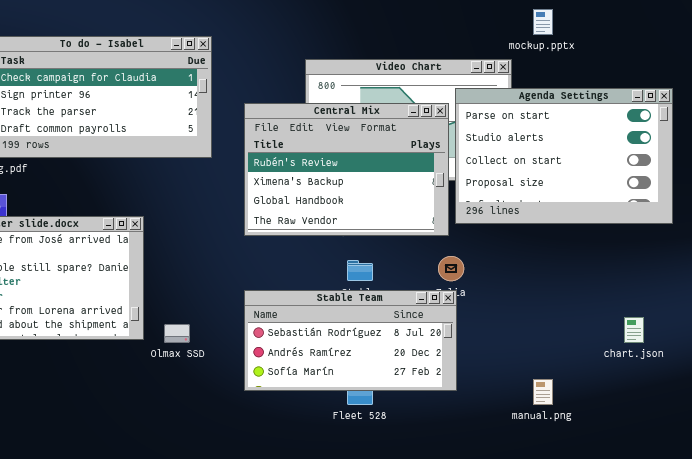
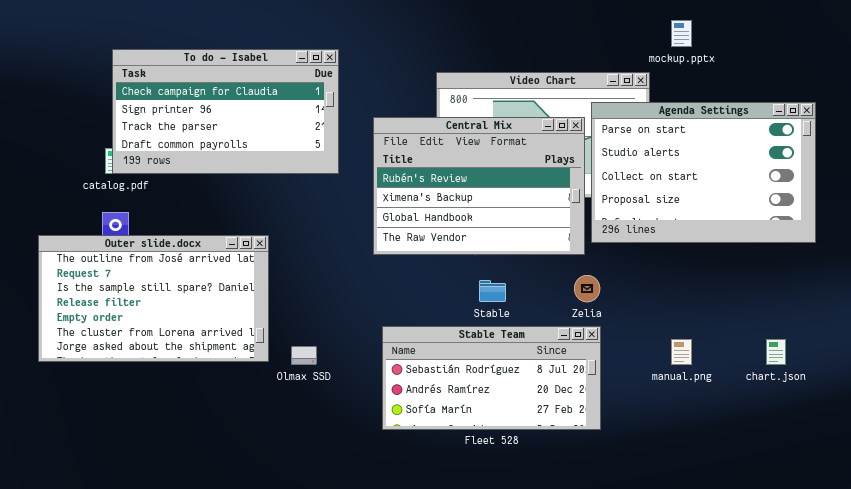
Stable Team: [244,290,457,391] -> [382,326,601,430], moved
manual.png: [533,379,553,405] -> [671,339,692,365], moved

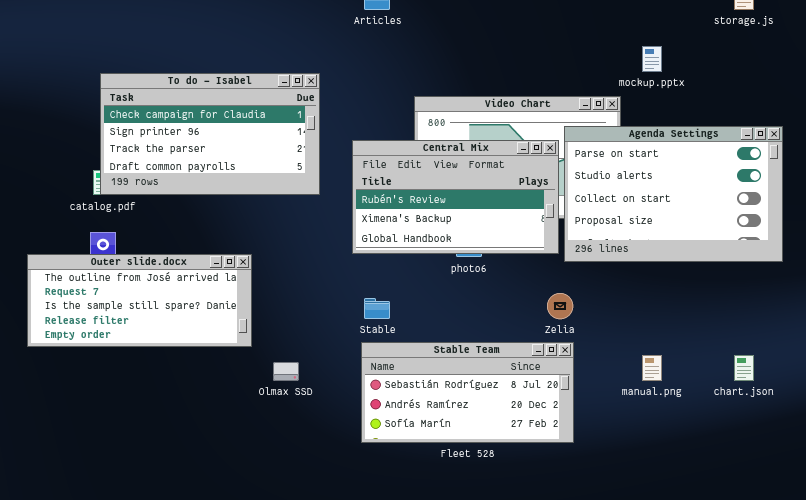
Central Mix: [373,117,585,255] -> [352,140,559,254], resized
Outer slide.docx: [38,235,269,362] -> [27,254,252,347], resized
Stable: [479,280,506,302] -> [364,298,390,319], moved

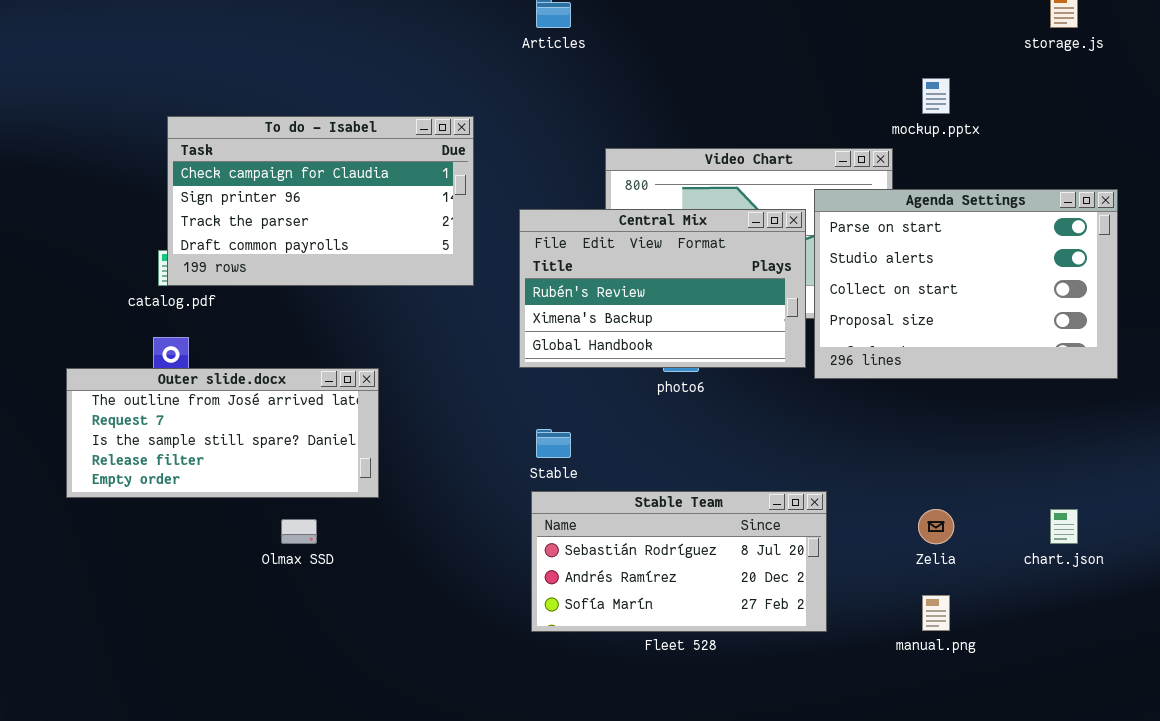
Zelia: [547,293,573,319] -> [918,509,954,544], moved
manual.png: [642,355,662,381] -> [922,595,950,631], moved
Olmax SSD: [273,362,299,381] -> [281,519,317,544], moved

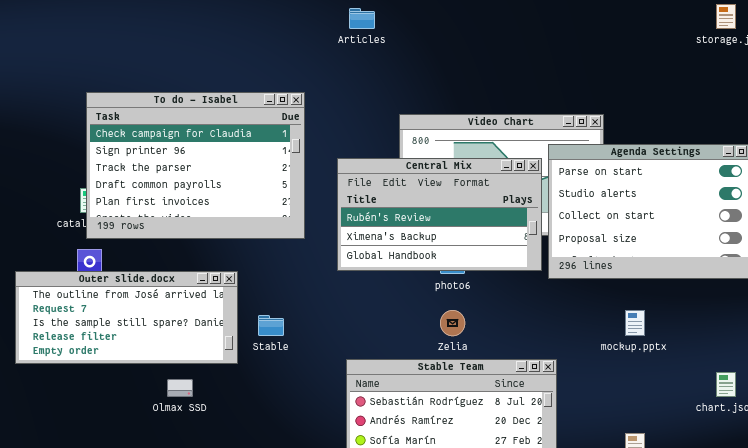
mockup.pptx: [922,78,950,114] -> [625,310,645,336], moved
To do - Isabel: [167,116,474,286] -> [86,92,305,239], resized
Stable: [536,429,571,458] -> [258,315,284,336], moved
Zelia: [918,509,954,544] -> [440,310,465,336], moved

